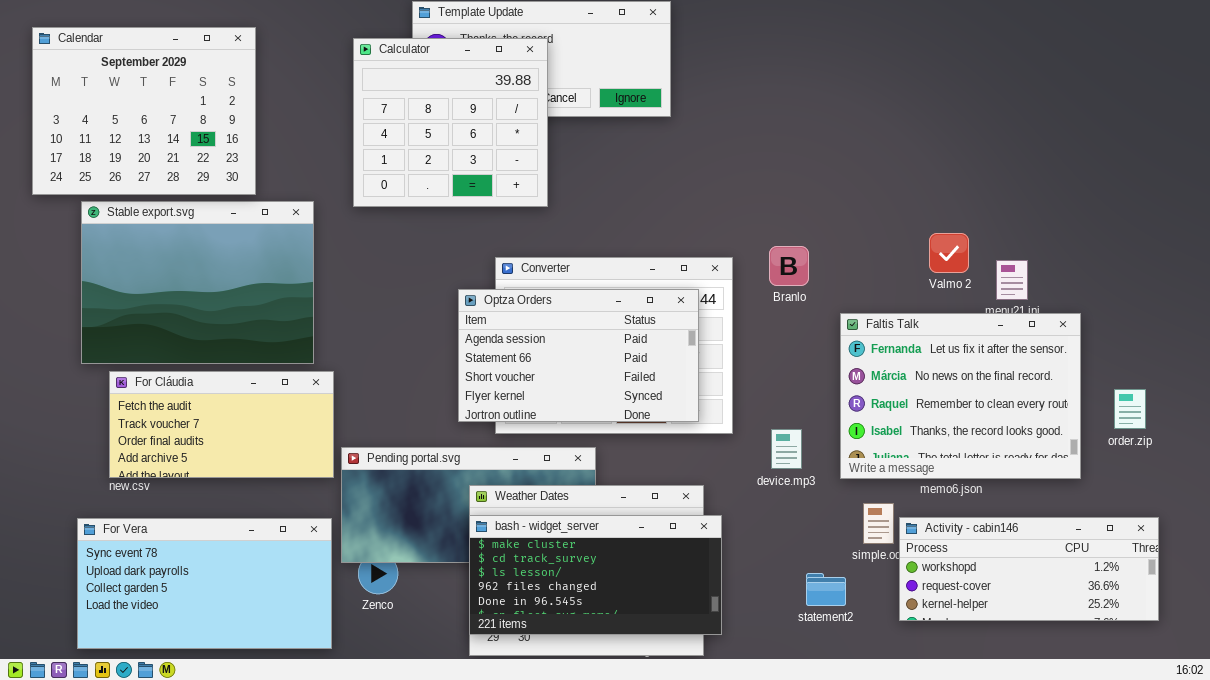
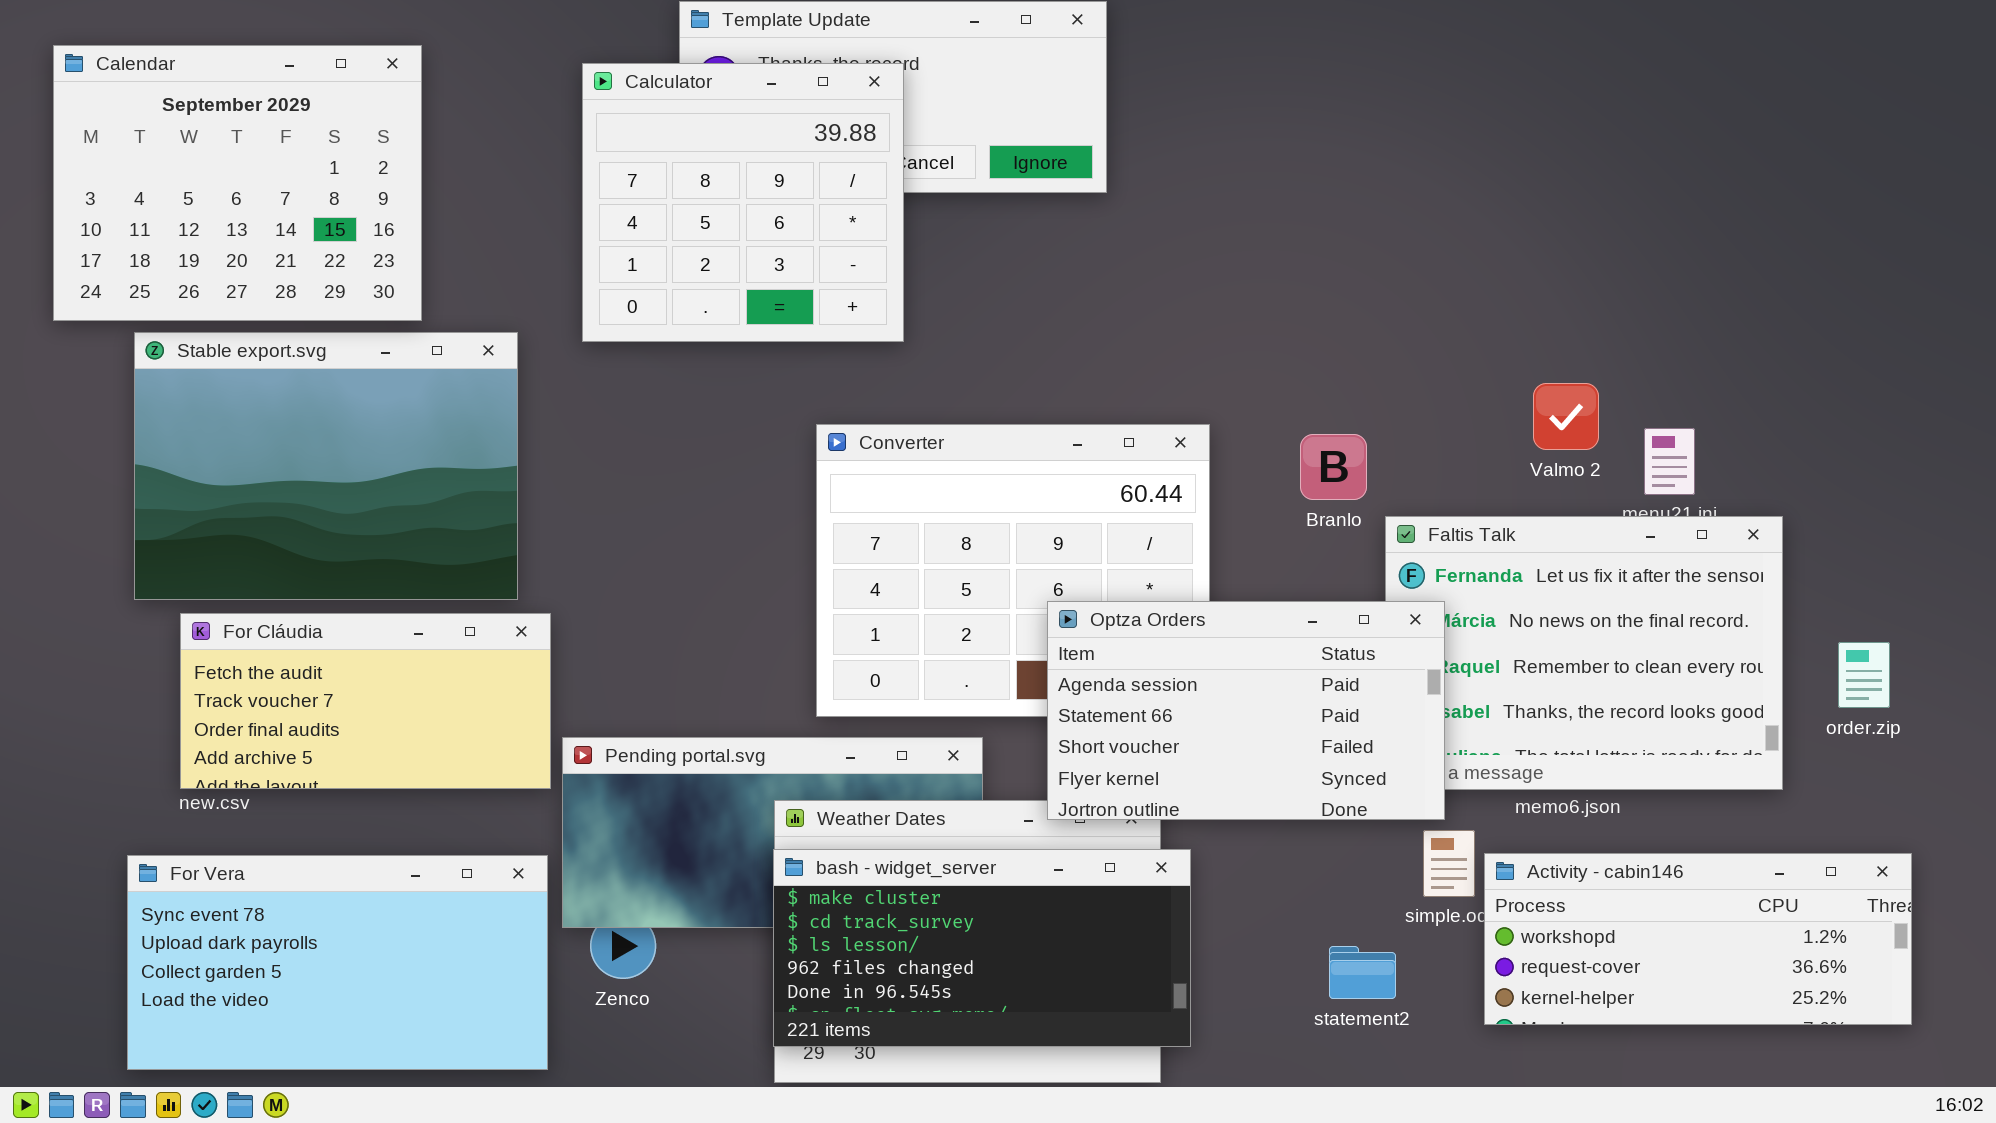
Branlo: [769,246,809,286] -> [1300,434,1367,500], moved
Optza Orders: [458,289,699,422] -> [1047,601,1445,820], moved

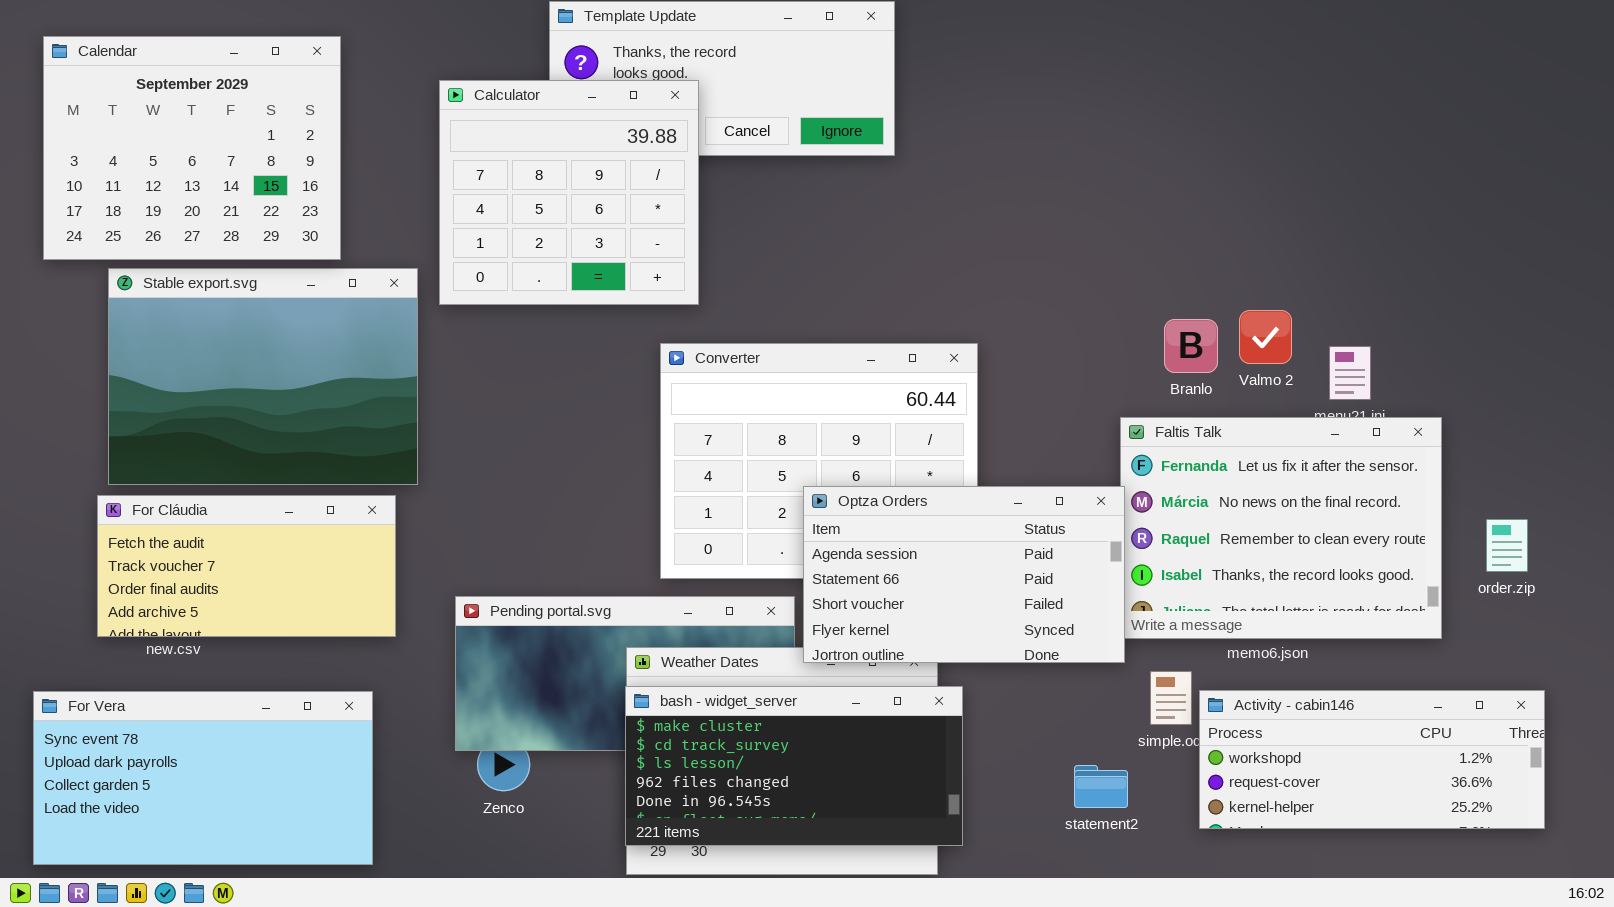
Calculator: [582,63,904,342] -> [439,80,699,305], moved
Branlo: [1300,434,1367,500] -> [1164,319,1218,373], moved
Optza Orders: [1047,601,1445,820] -> [803,486,1125,663], moved
For Cláudia: [180,613,551,789] -> [97,495,396,637], moved
For Vera: [127,855,548,1070] -> [33,691,373,865], moved

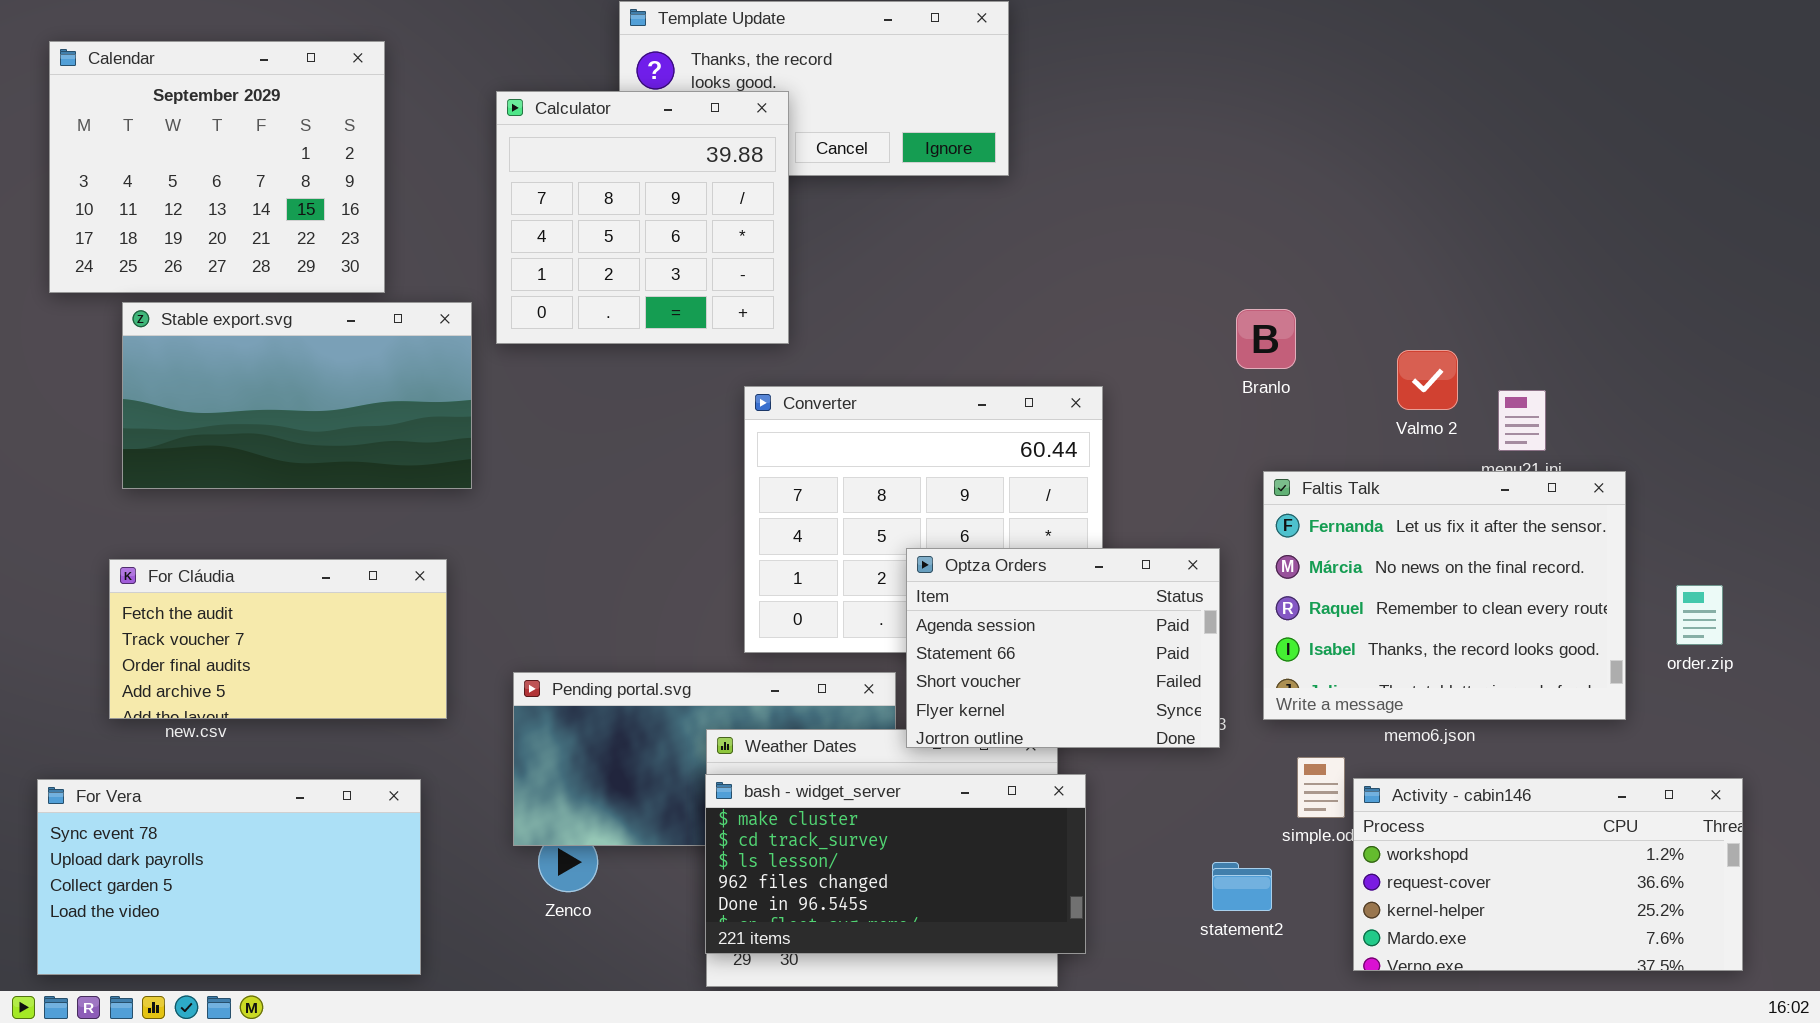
Stable export.svg: [108,268,418,485] -> [122,302,472,489], resized
Branlo: [1164,319,1218,373] -> [1236,309,1296,369], moved
Optza Orders: [803,486,1125,663] -> [906,548,1220,748], resized
Activity - cabin146: [1199,690,1545,829] -> [1353,778,1743,971], resized

